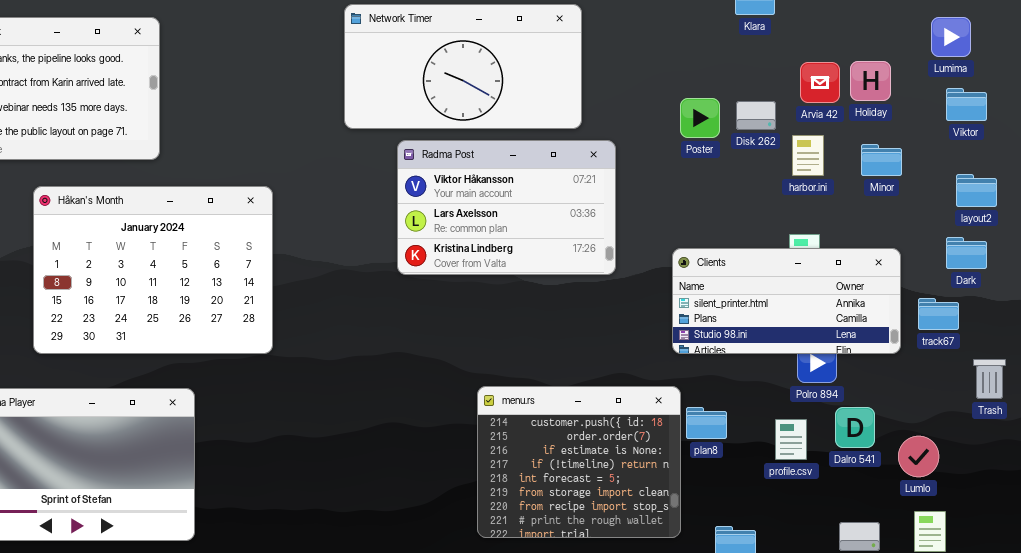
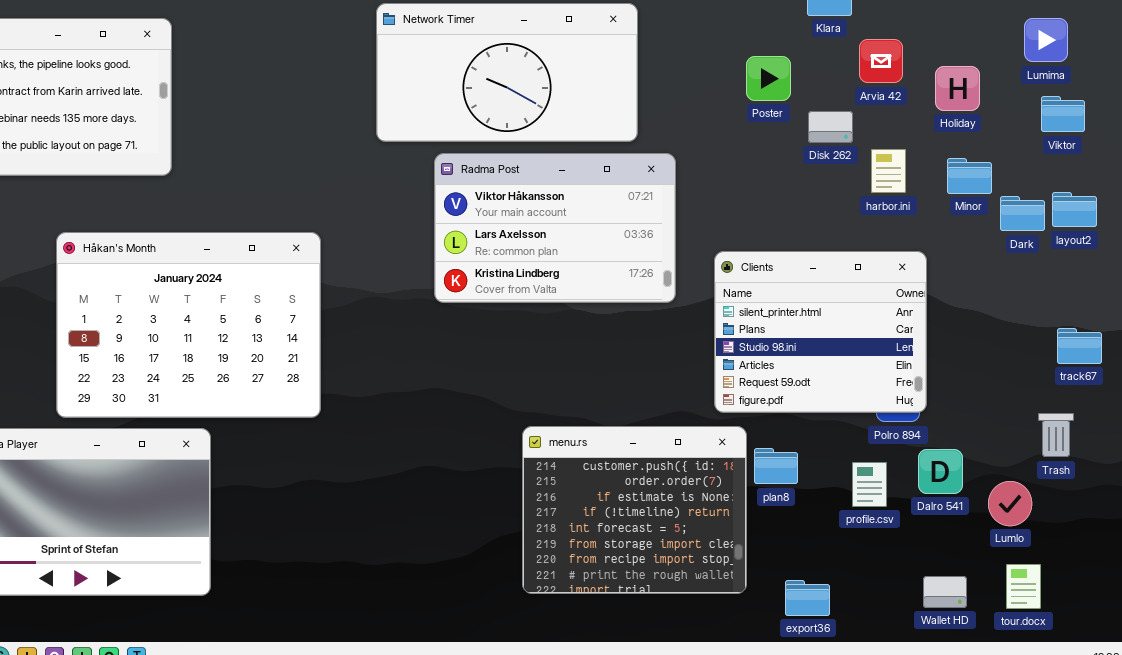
Arvia 42: [800,62,840,103] -> [859,39,903,83], moved
Poster: [680,98,720,138] -> [746,56,791,101], moved
Håkan's Month: [33,186,273,354] -> [56,232,321,418], moved
Dark: [946,237,987,269] -> [1000,196,1045,231], moved
Clients: [672,248,901,354] -> [714,251,927,413], moved, resized
track67: [918,298,959,330] -> [1057,328,1102,364], moved
Trash: [973,359,1006,399] -> [1038,413,1074,457], moved

